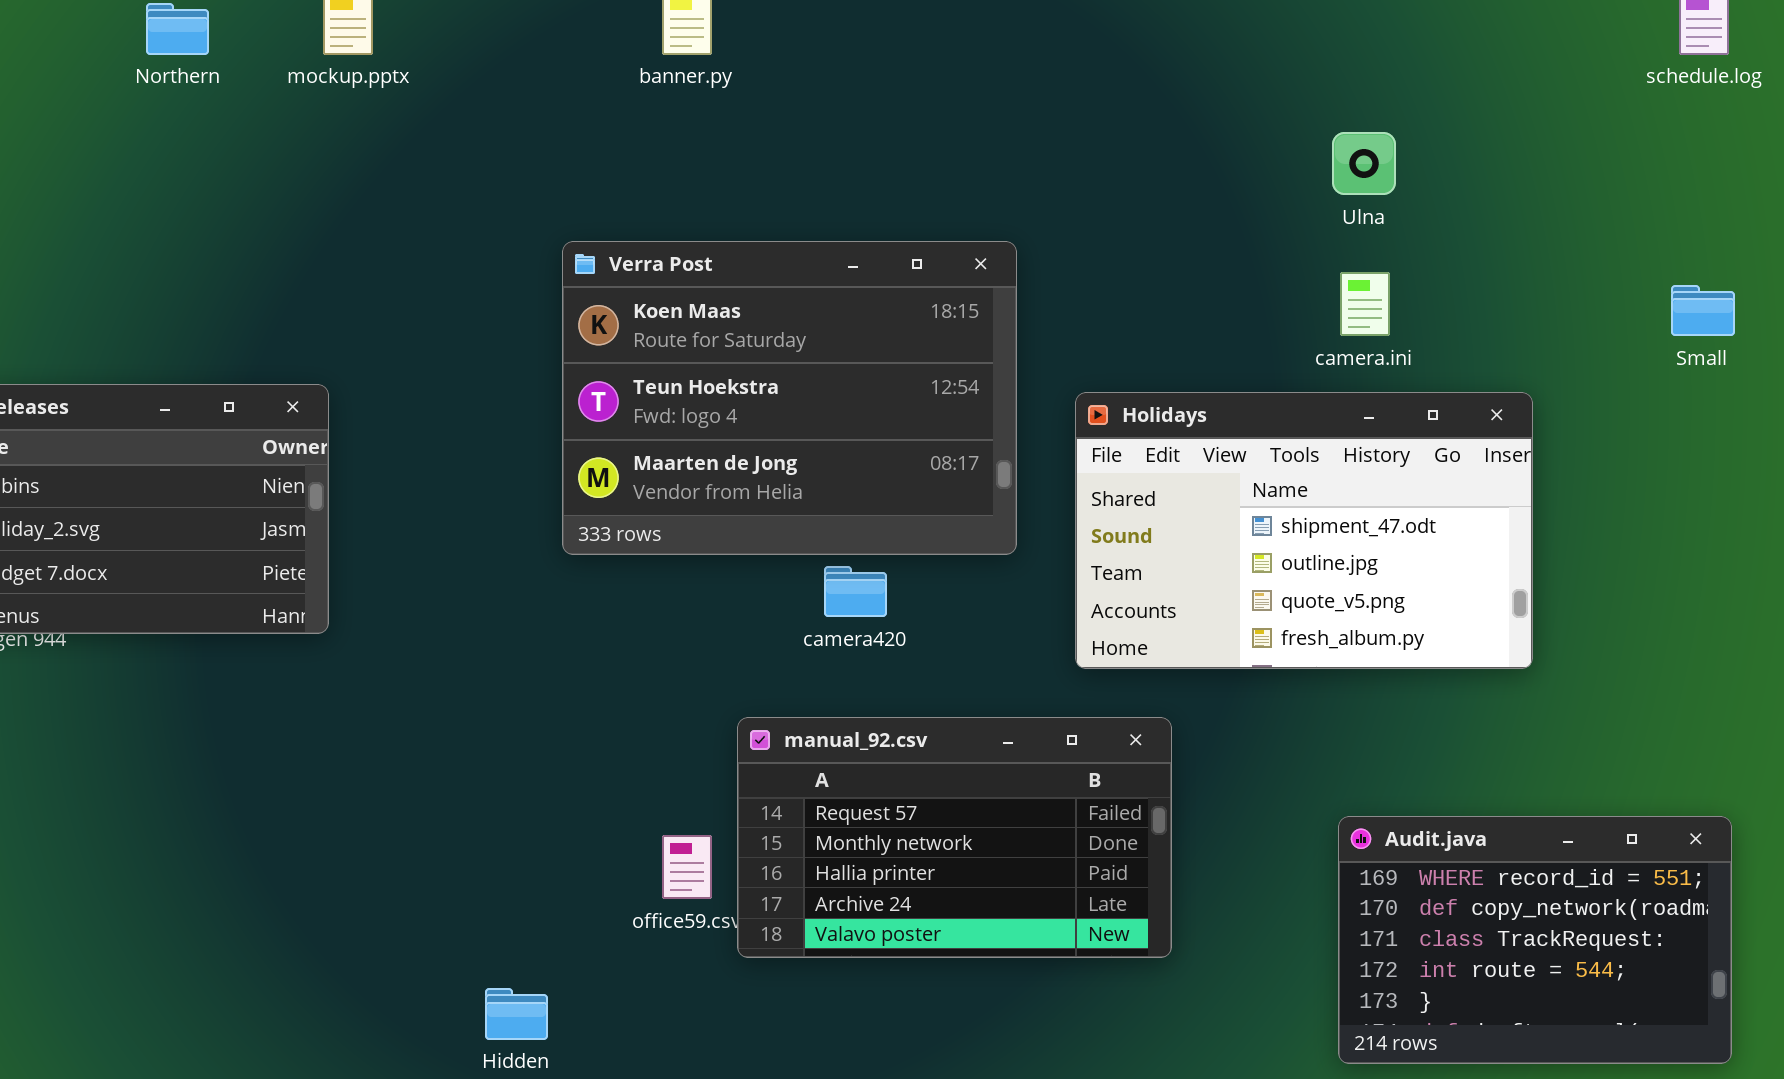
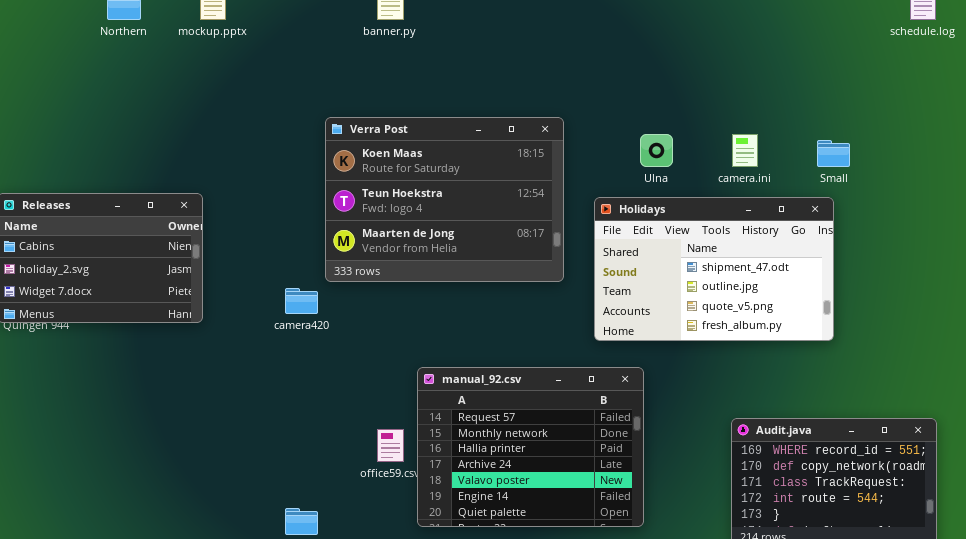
Ulna: [1332,132,1396,195] -> [640,134,673,167], moved
Small: [1671,285,1735,336] -> [817,140,850,167], moved
camera420: [824,566,887,617] -> [285,288,318,314], moved
manual_92.csv: [737,717,1172,958] -> [417,367,644,527], resized

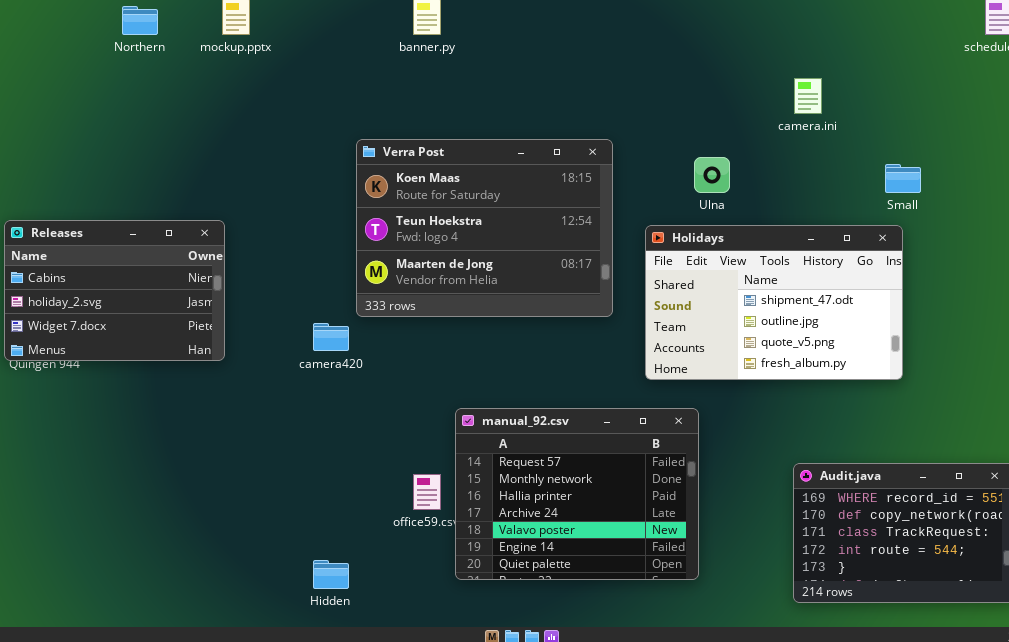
camera.ini: [732,134,758,167] -> [794,78,822,114], moved

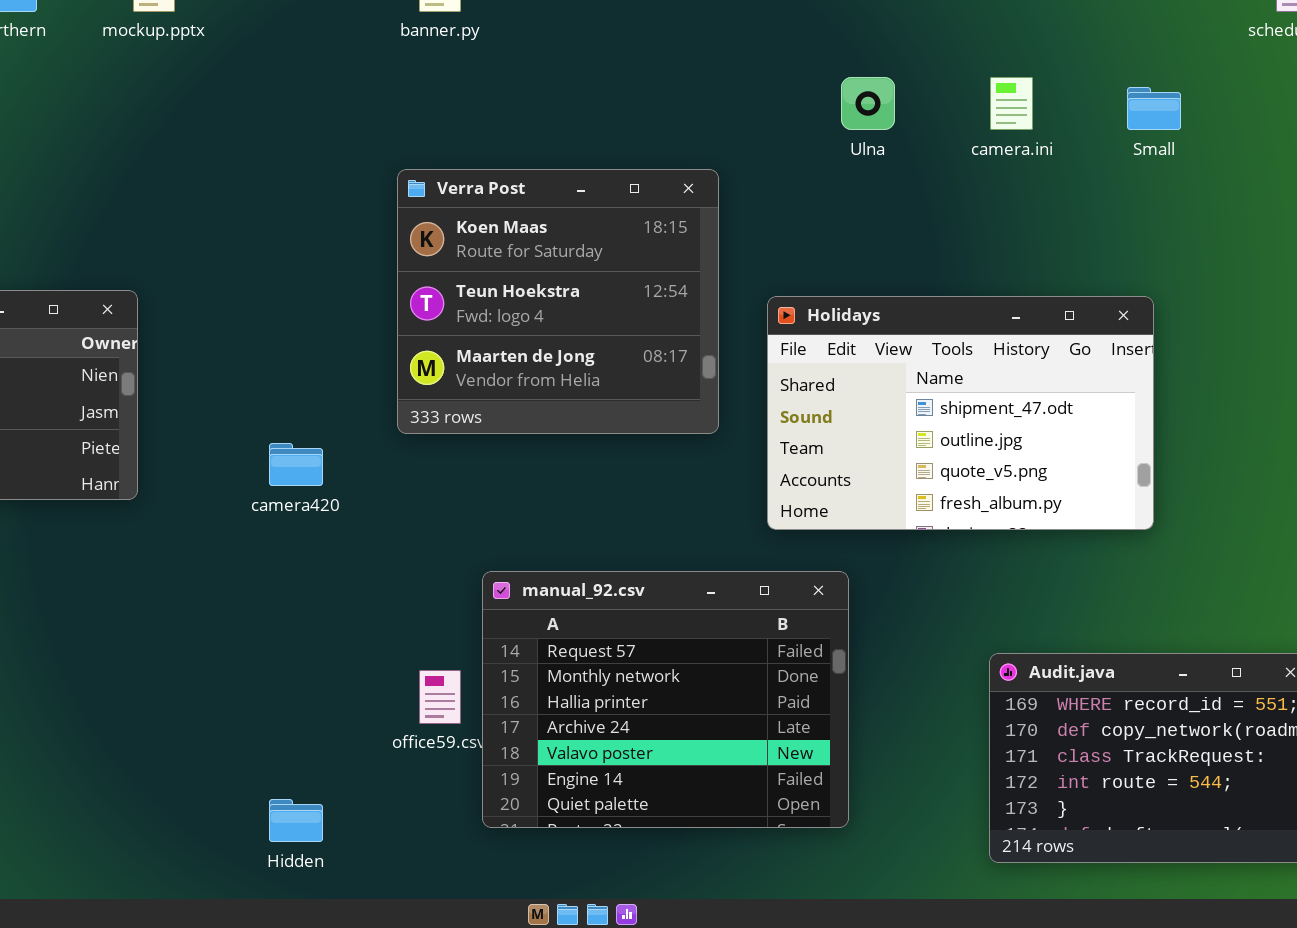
Verra Post: [356,139,613,317] -> [397,169,719,434], resized
Ulna: [694,157,730,193] -> [841,77,895,130], moved
Small: [885,164,921,193] -> [1127,87,1181,130], moved

